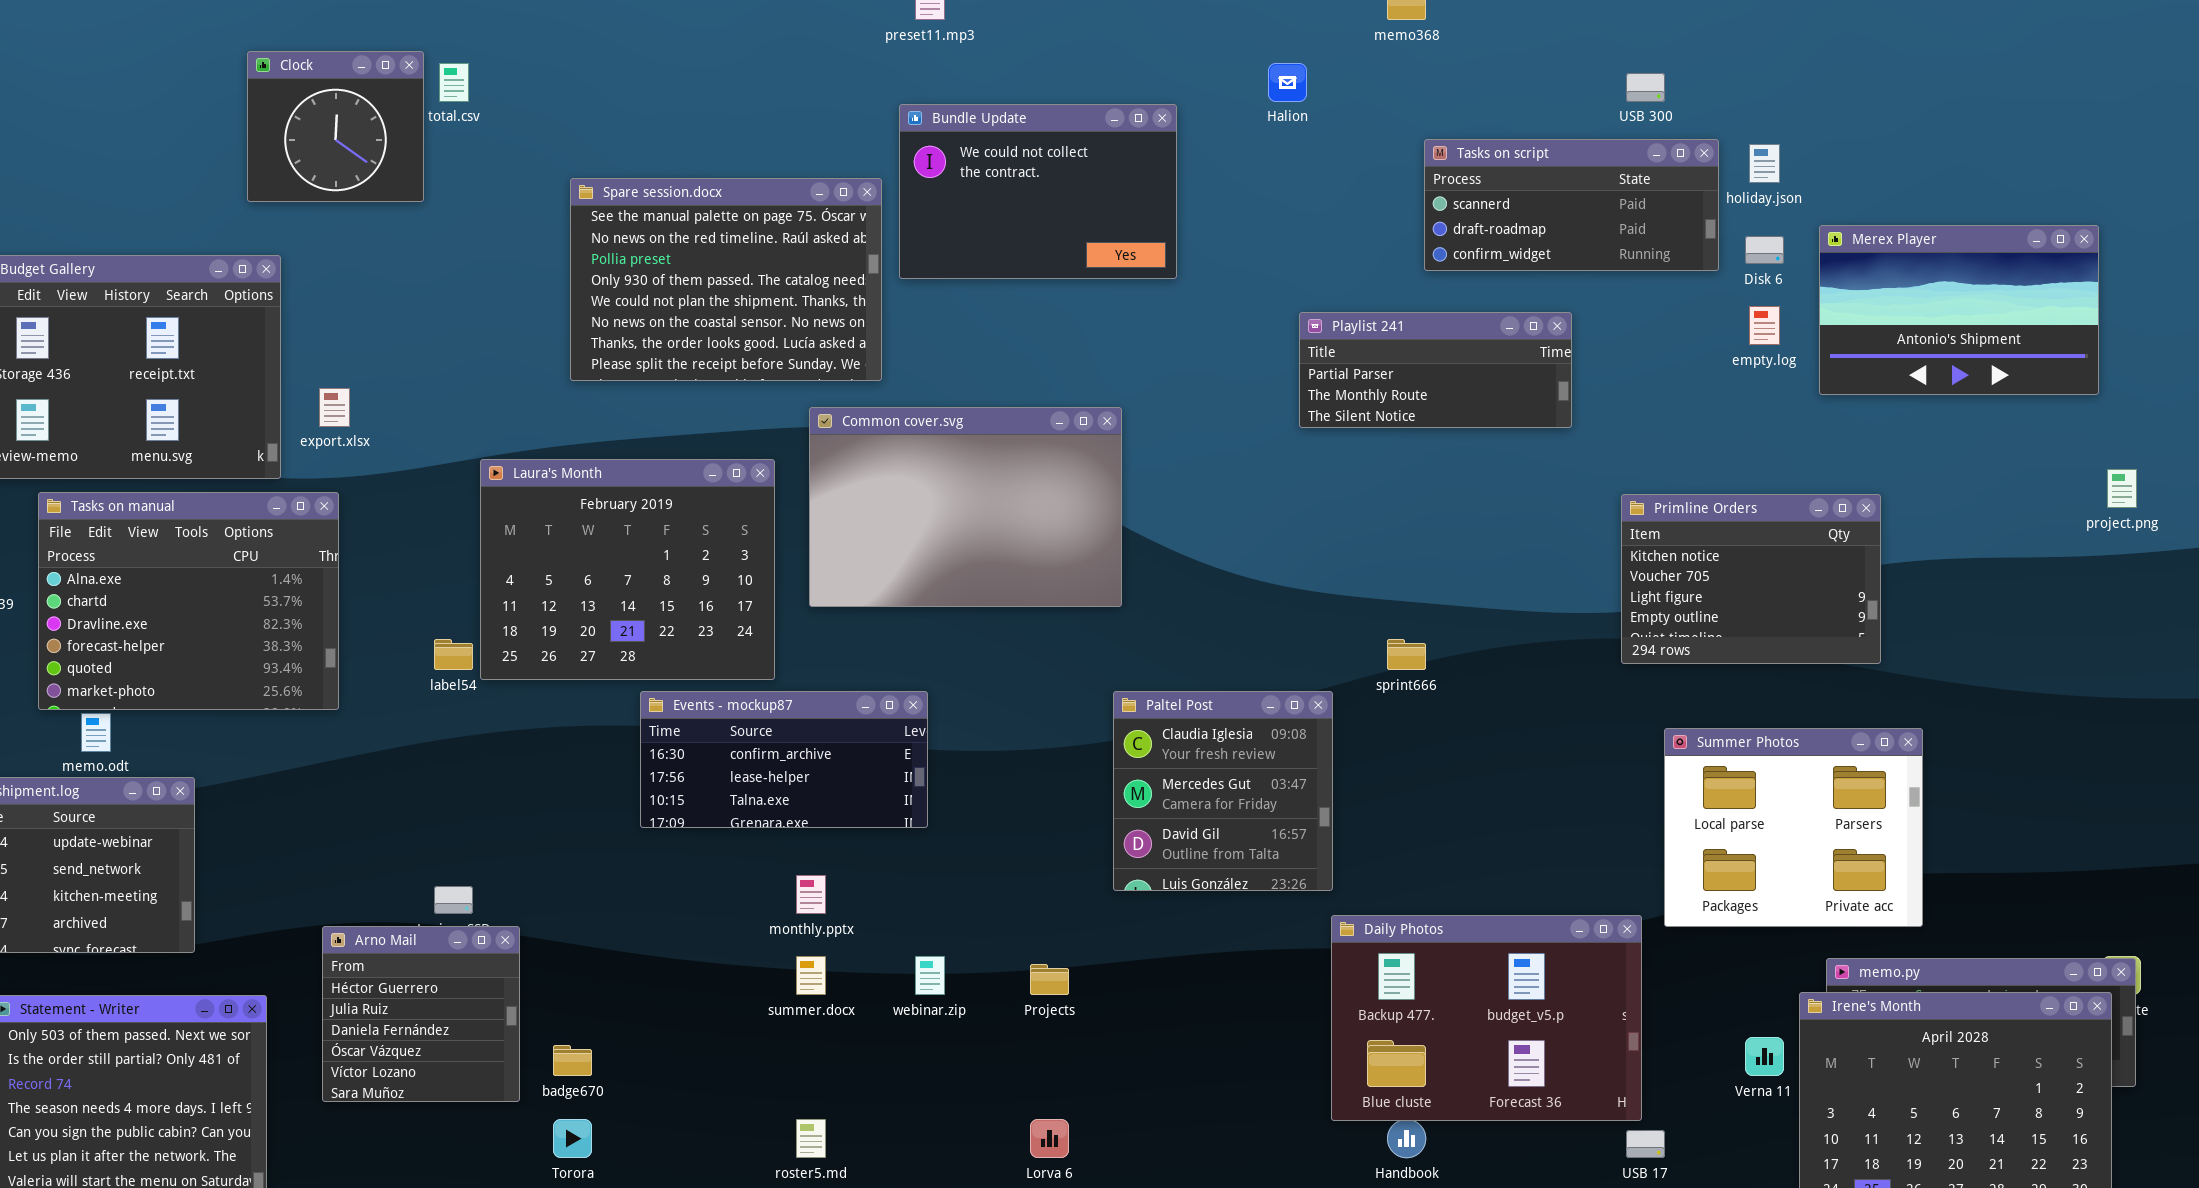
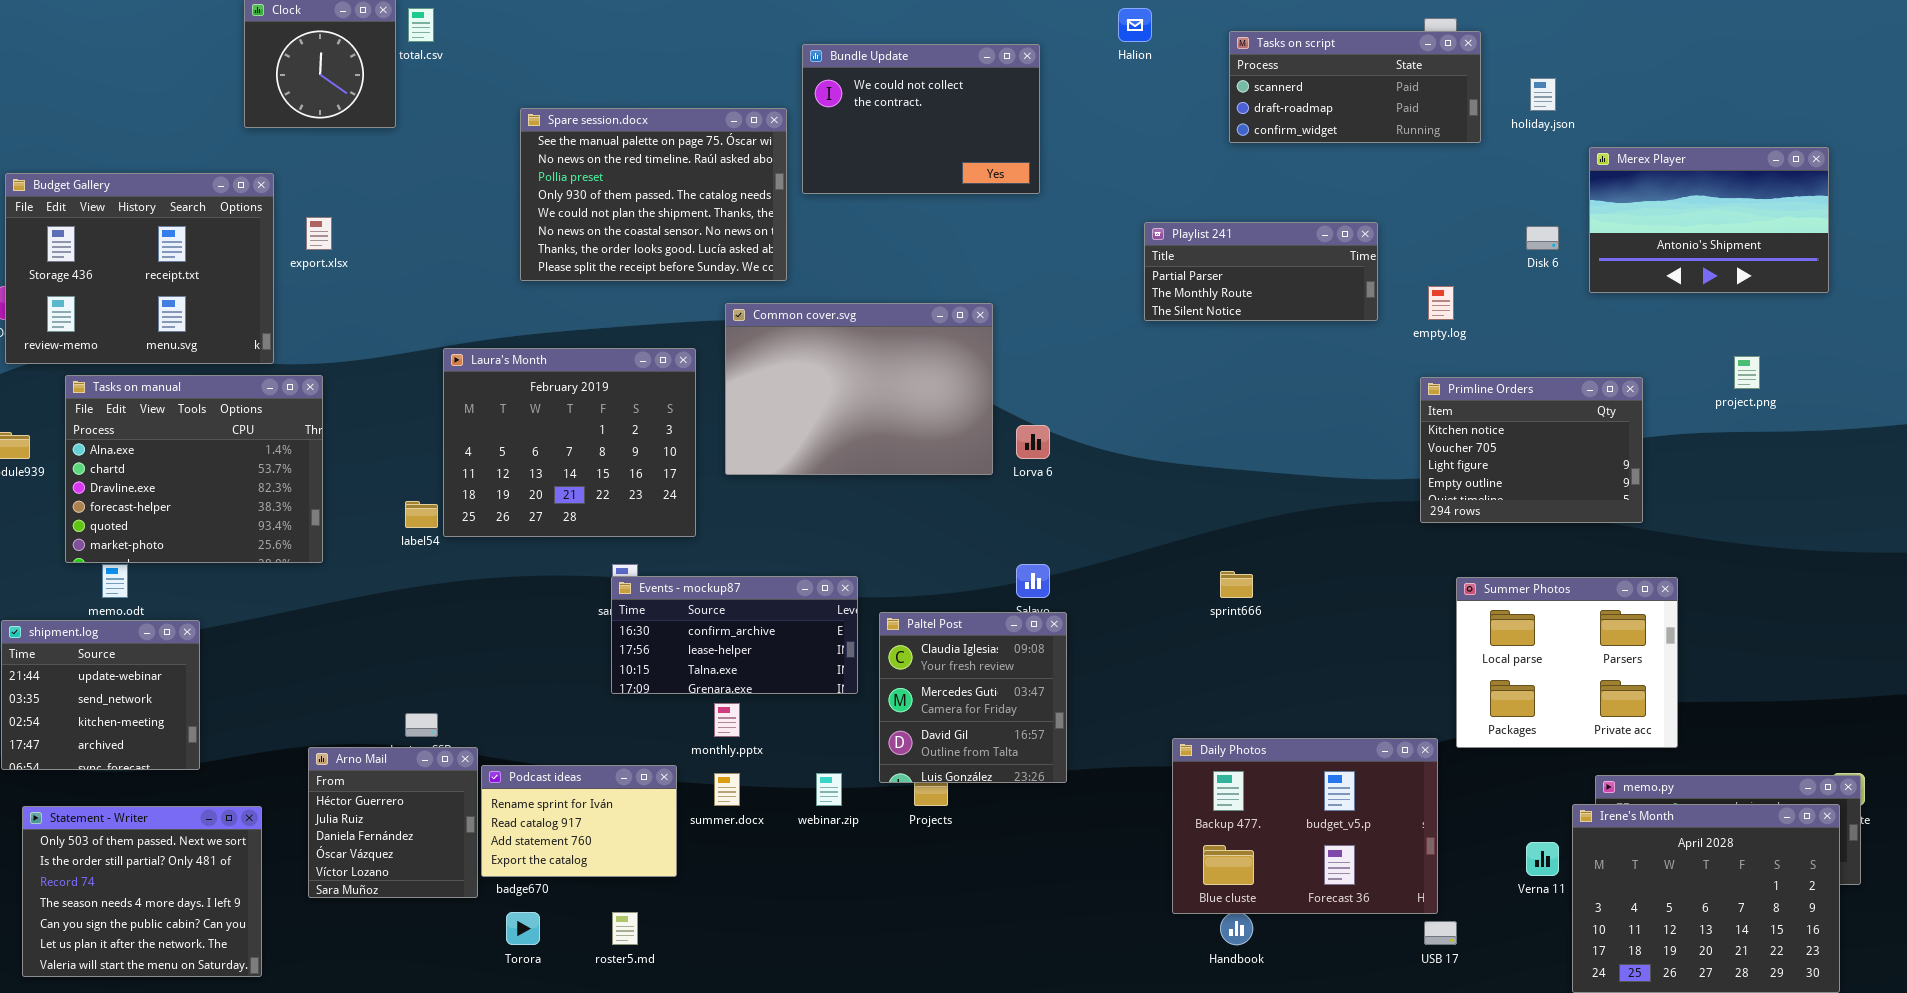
Tasks on script: [1424,139,1719,271] -> [1229,31,1481,143], moved
Disk 6: [1745,236,1784,264] -> [1526,226,1559,250], moved
empty.log: [1749,306,1780,345] -> [1428,286,1454,320], moved
export.xlsx: [319,388,350,427] -> [306,217,332,250], moved
project.png: [2107,469,2137,508] -> [1734,356,1760,389], moved
sprint666: [1387,639,1426,670] -> [1220,571,1253,598], moved
Events - mockup87: [640,691,928,828] -> [611,576,858,694], moved
Paltel Post: [1113,691,1333,891] -> [879,612,1067,783], moved
Podcast ideas: none -> [481,765,677,877], opened
roster5.md: [796,1119,826,1158] -> [612,912,638,945], moved
Lorva 6: [1030,1119,1069,1158] -> [1016,425,1050,459], moved

